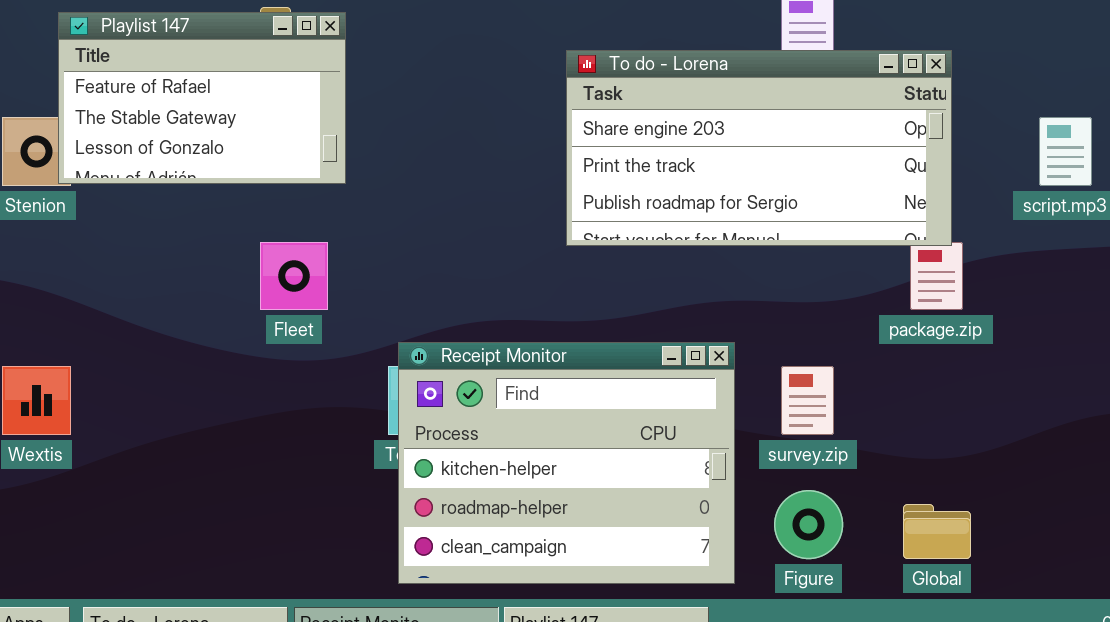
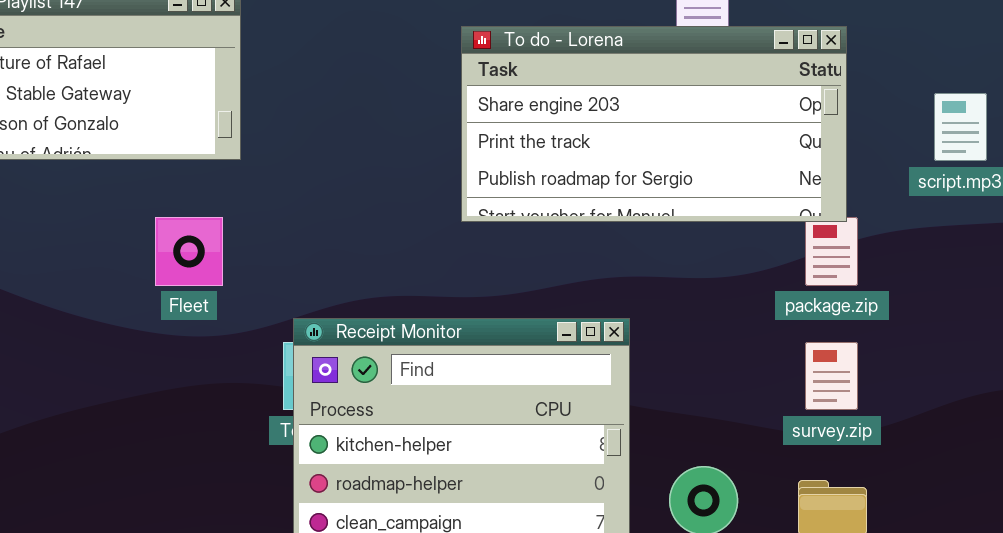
survey.zip: [781,366,834,435] -> [805,342,858,410], moved

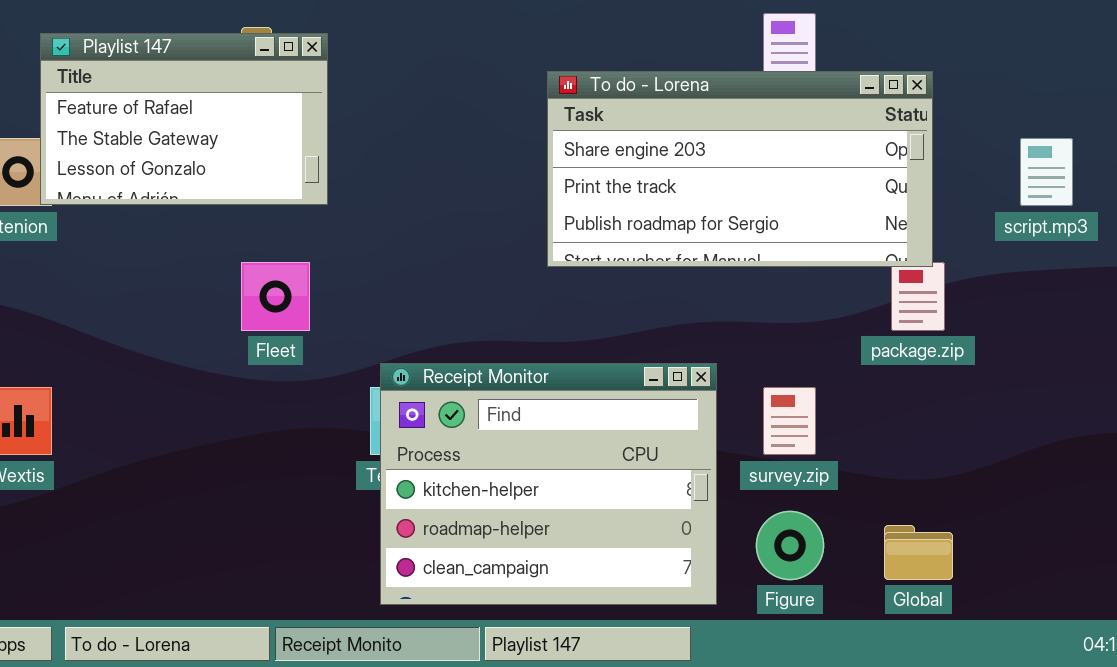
survey.zip: [805,342,858,410] -> [763,387,816,455], moved

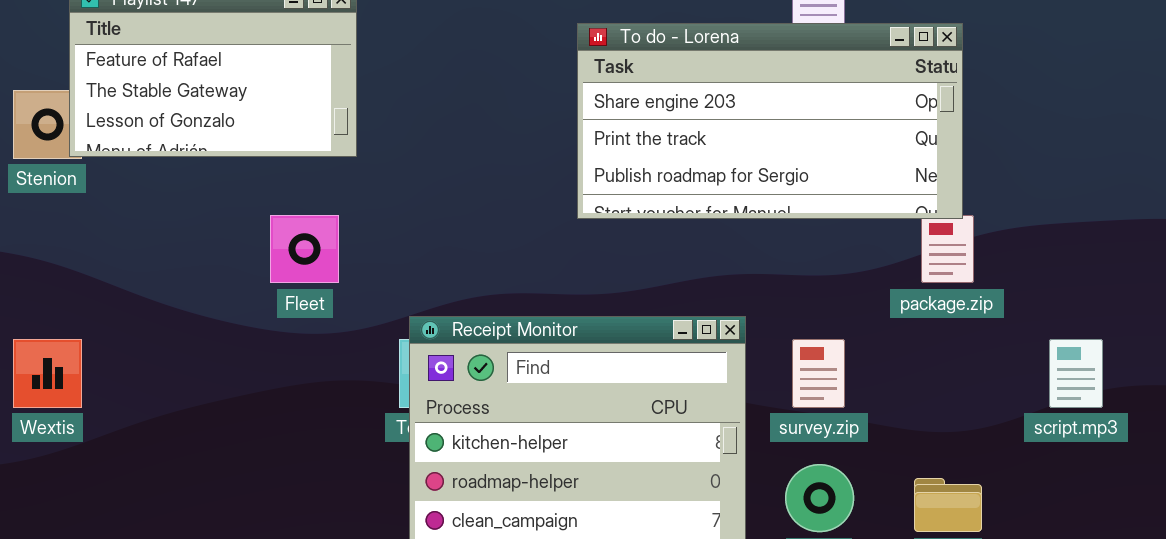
script.mp3: [1020,138,1073,206] -> [1049,339,1103,408], moved

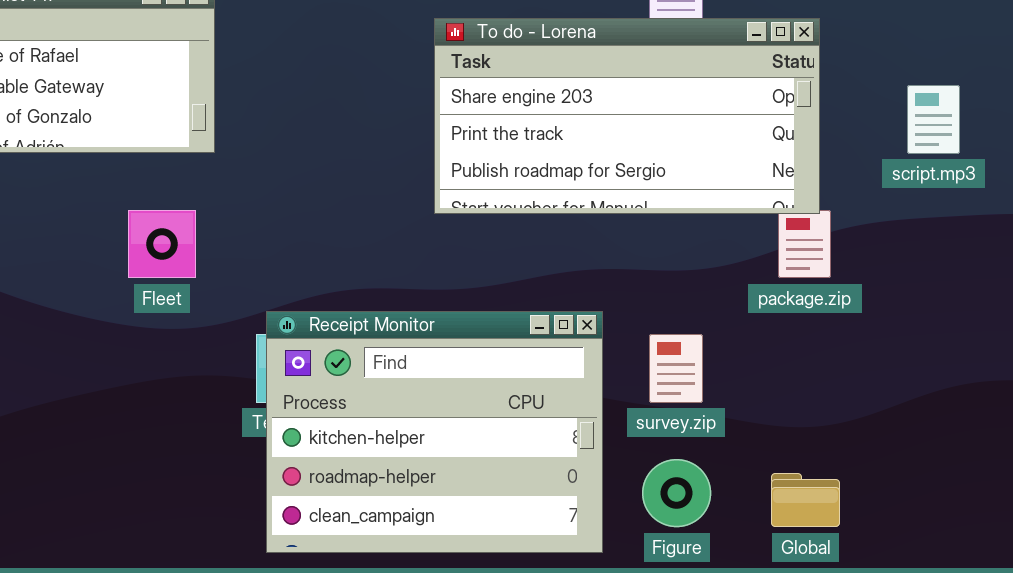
script.mp3: [1049,339,1103,408] -> [907,85,960,154], moved

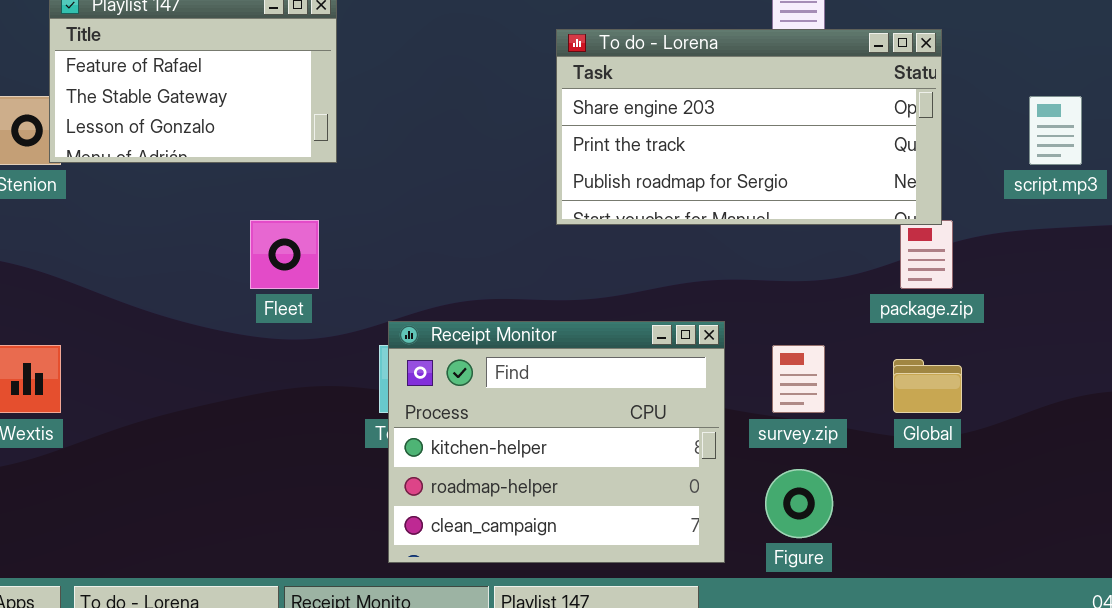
Global: [771,473,840,527] -> [893,359,962,413], moved

